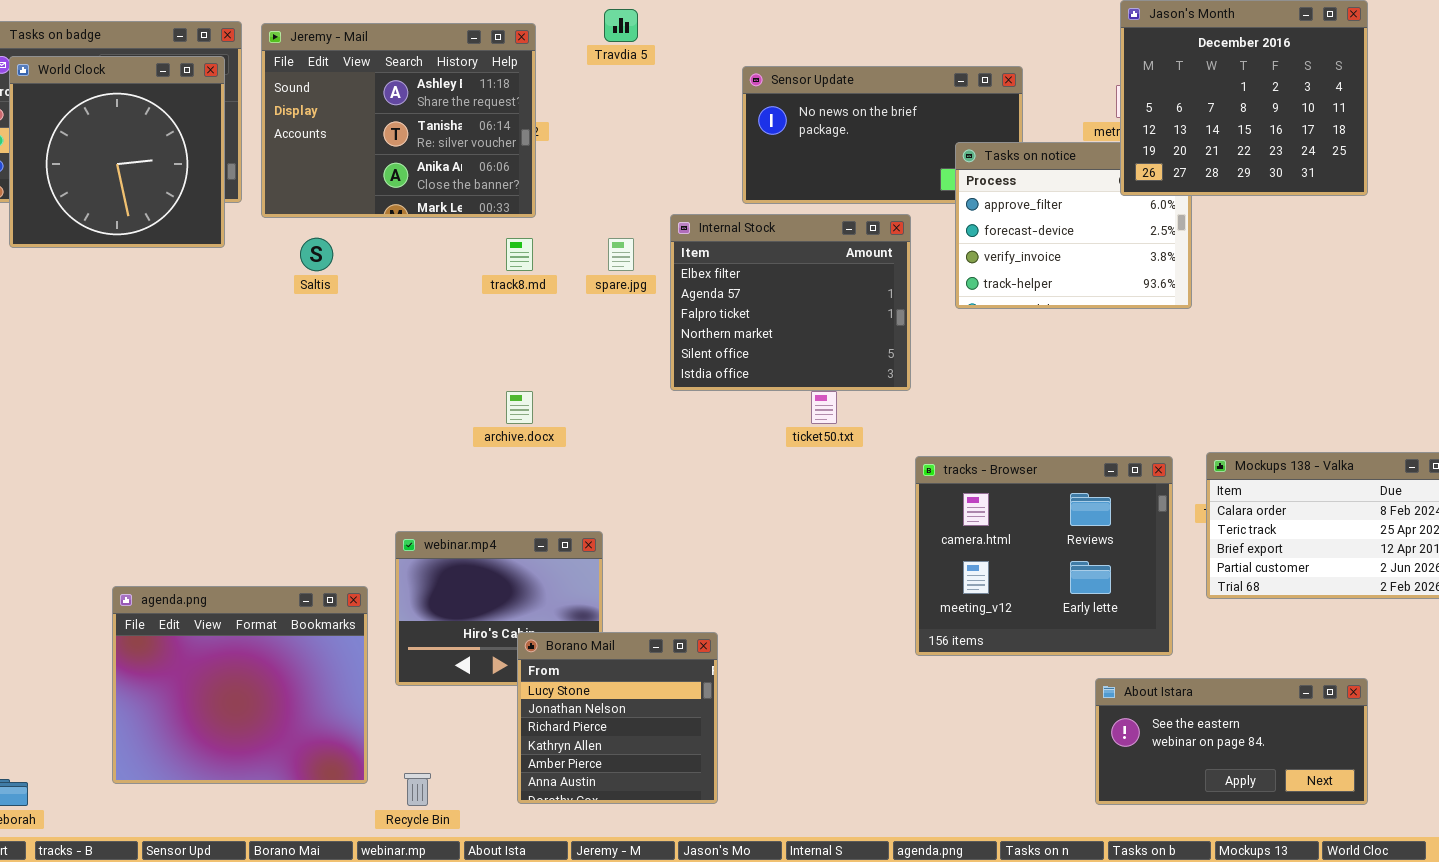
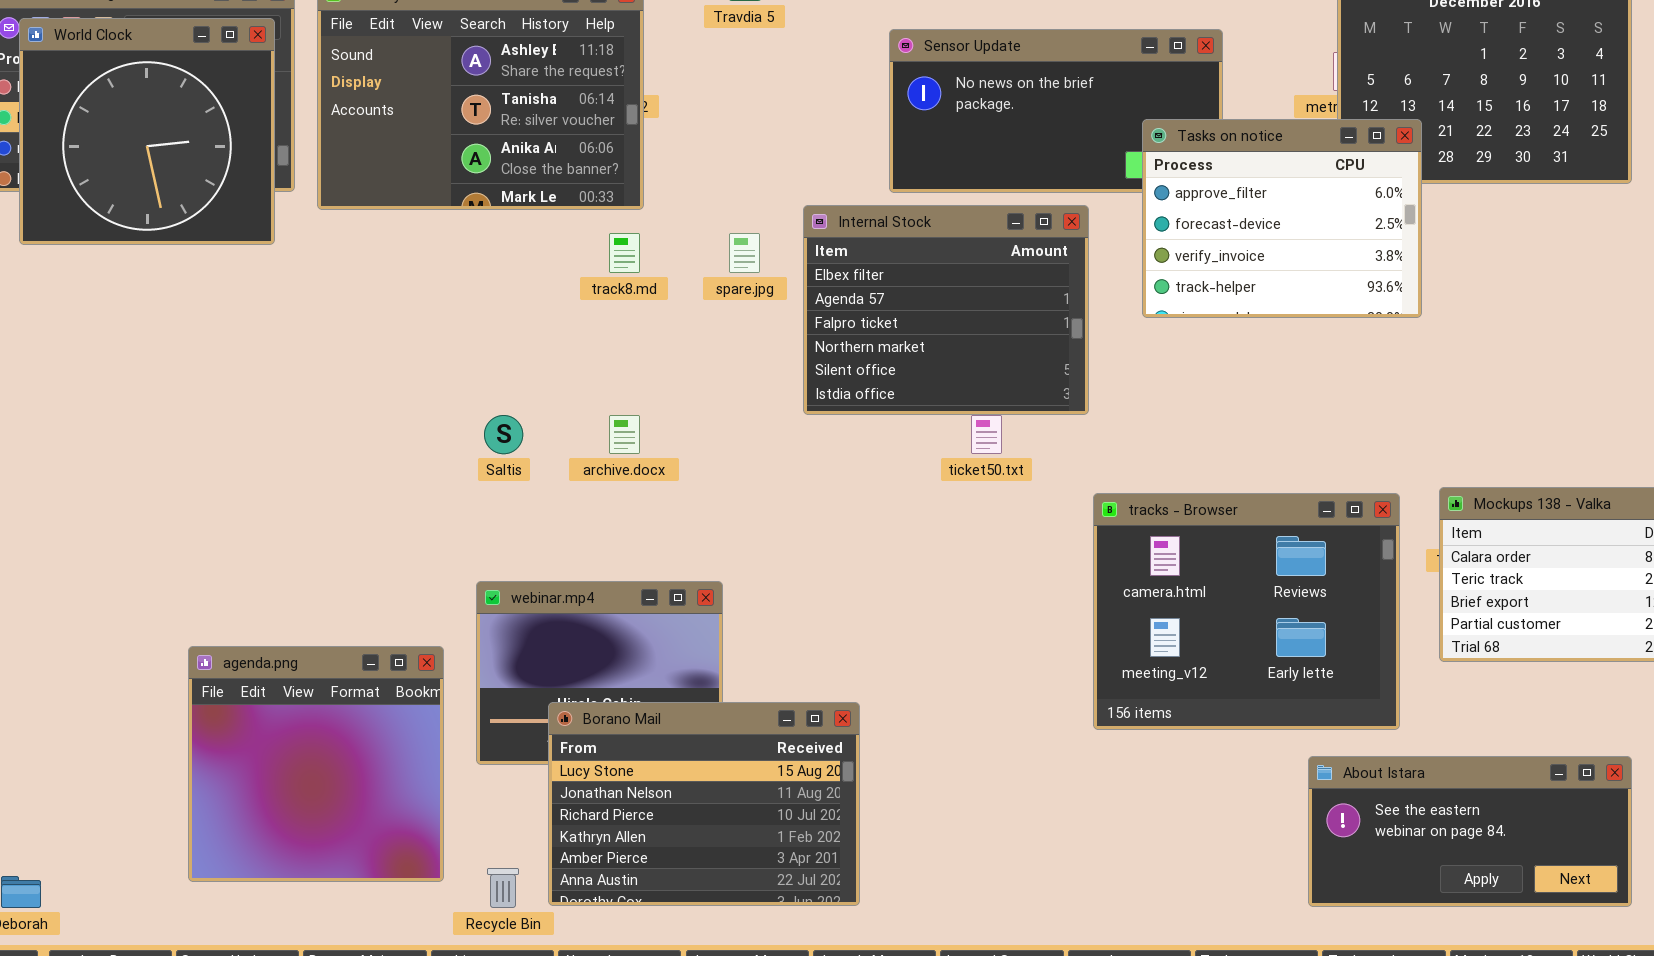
Tasks on notice: [955,142,1192,309] -> [1142,119,1422,318], raised
Saltis: [300,238,333,271] -> [484,415,523,454], moved
agenda.png: [112,586,368,784] -> [188,646,444,882], resized
Borano Mail: [517,632,718,804] -> [548,702,860,906], resized

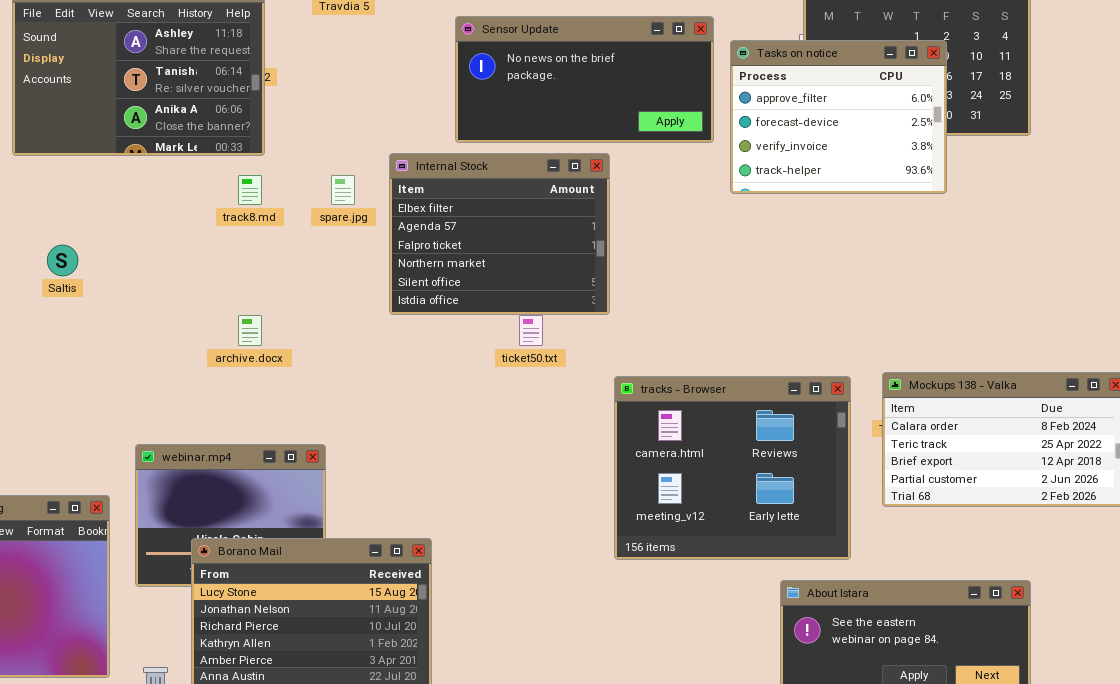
Tasks on notice: [1142,119,1422,318] -> [730,40,947,194], moved
Saltis: [484,415,523,454] -> [47,245,78,276], moved

